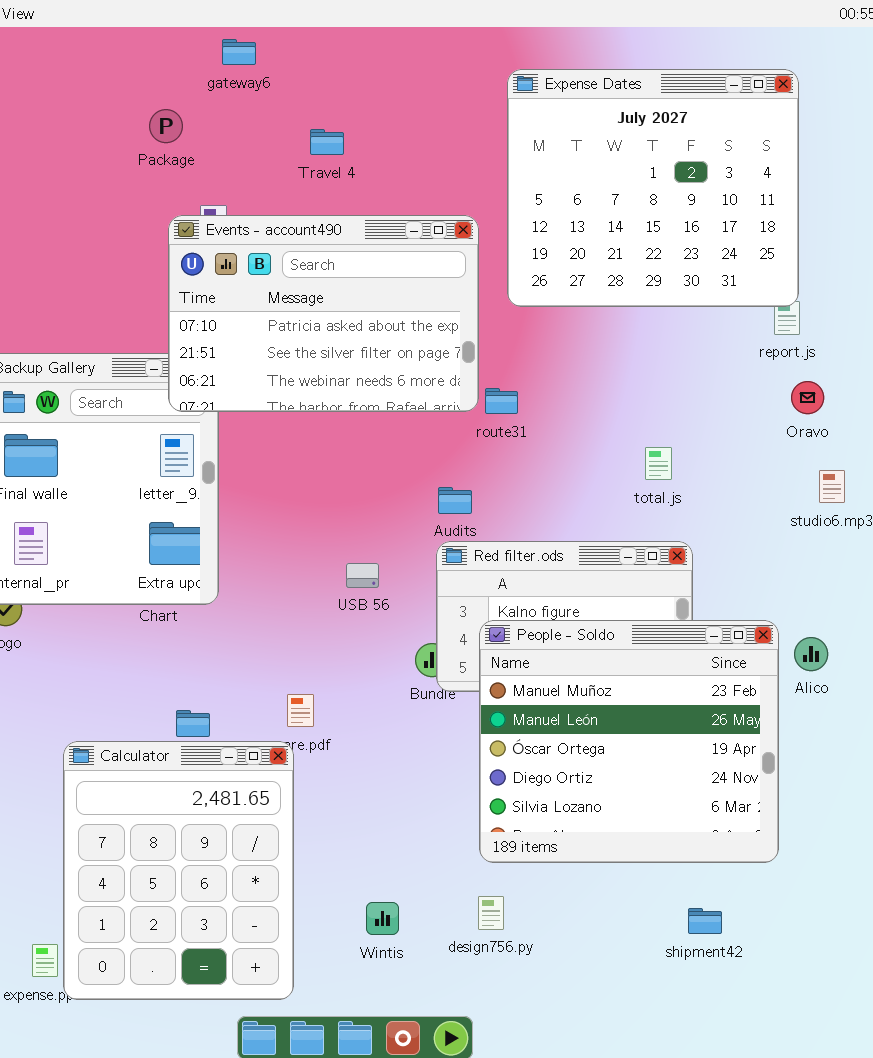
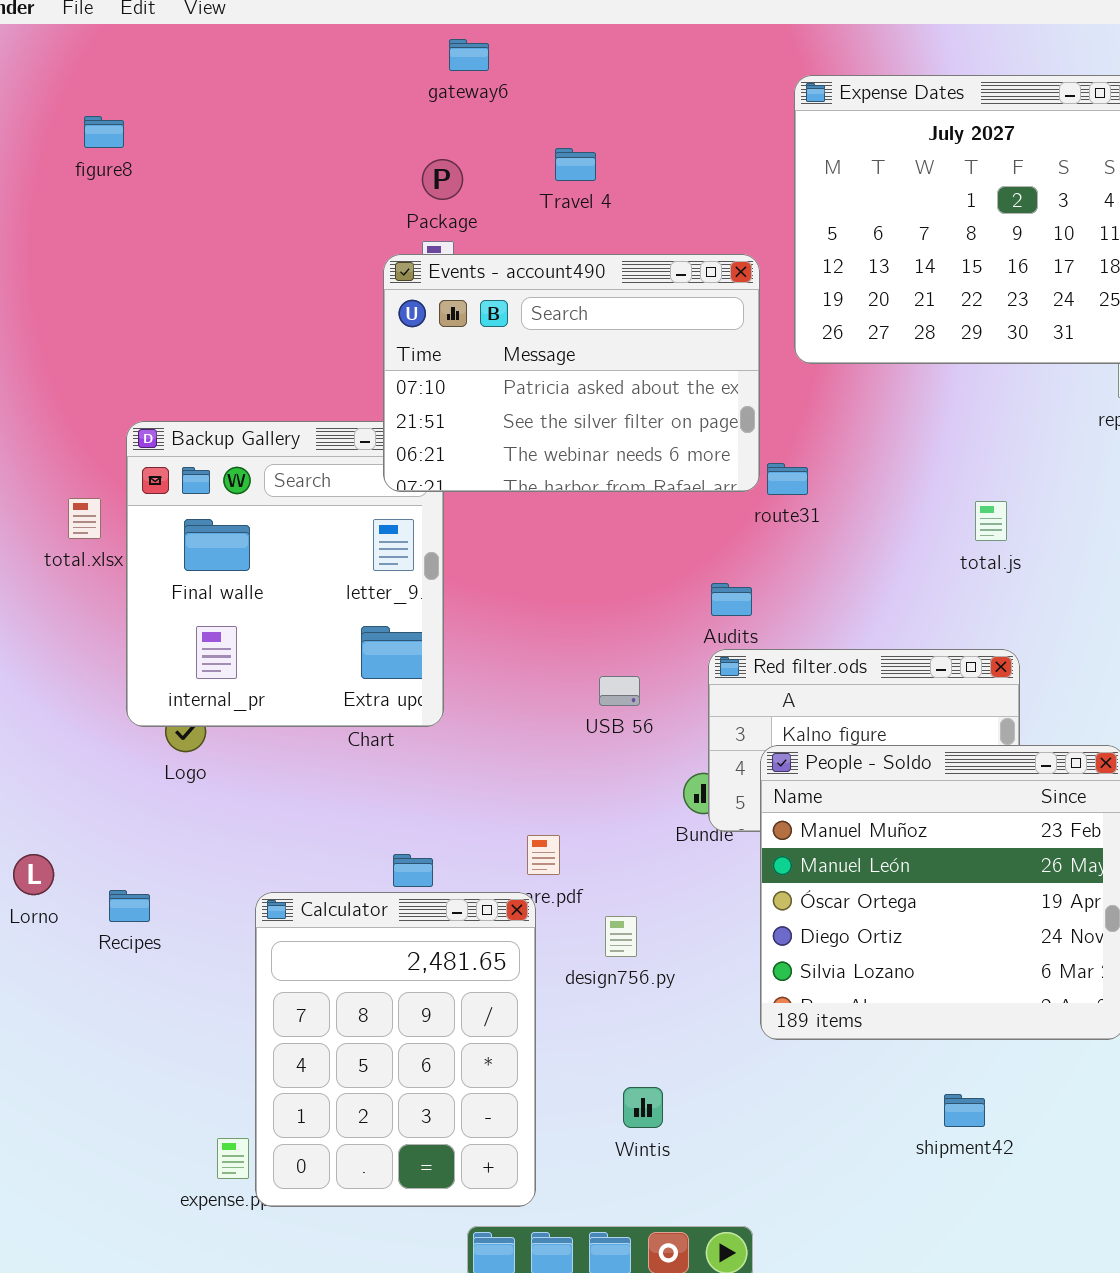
Package: [149,109,183,143] -> [422,159,463,200], moved
total.js: [645,447,672,480] -> [975,501,1007,541], moved
design756.py: [478,896,504,930] -> [605,916,637,957], moved
shipment42: [688,908,722,934] -> [944,1094,985,1127], moved

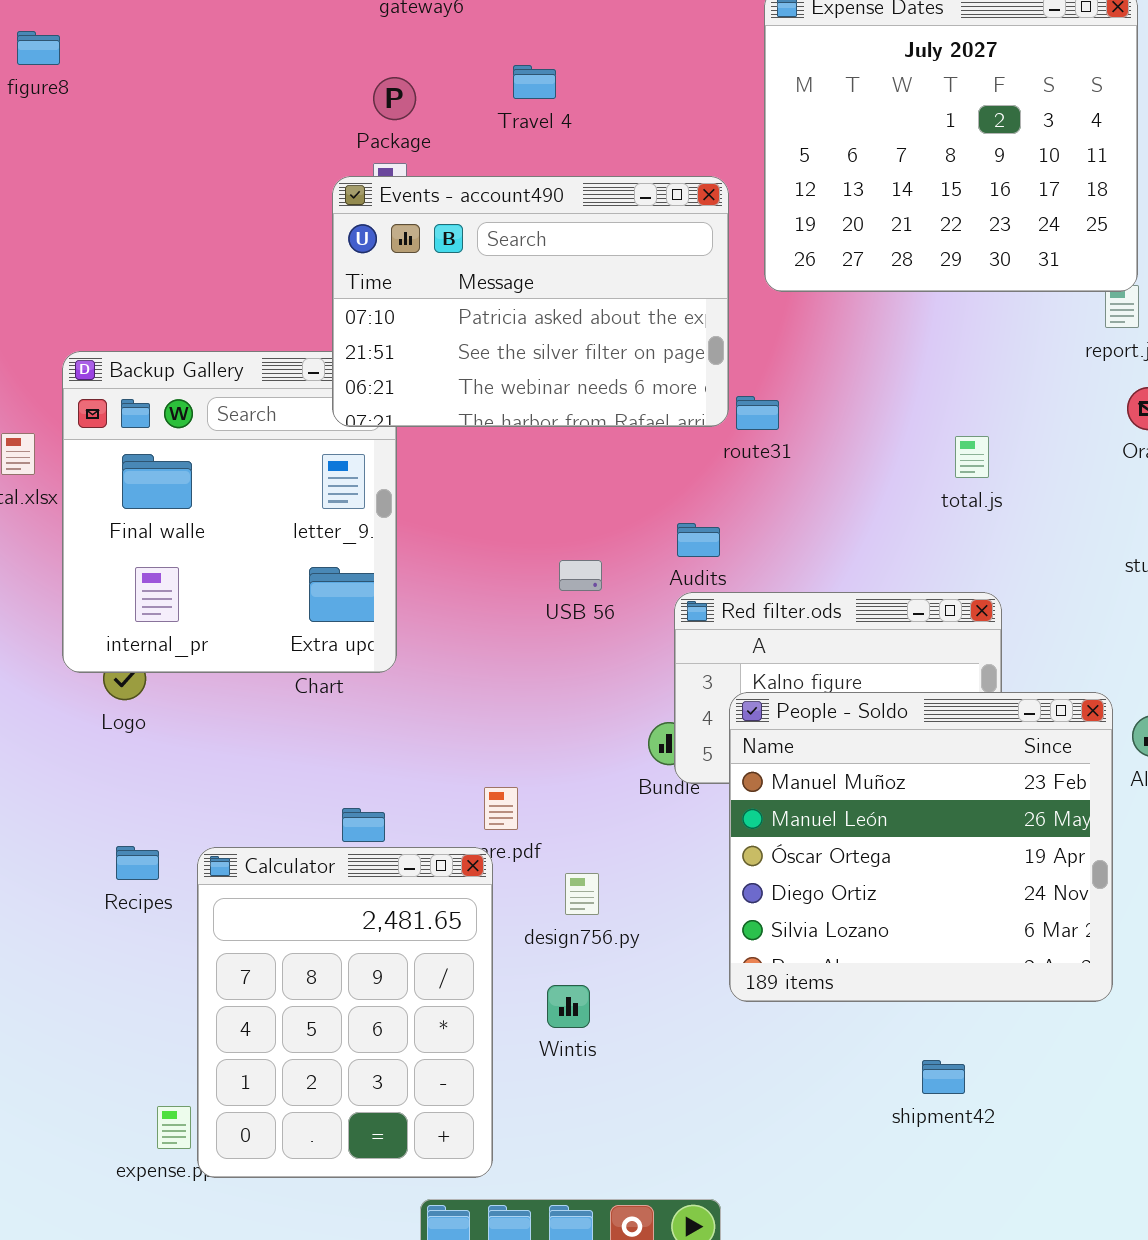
USB 56: [599,676,640,706] -> [559,560,602,591], moved
Recipes: [109,890,150,922] -> [116,846,159,880], moved
Wintis: [623,1087,663,1128] -> [547,985,590,1028], moved

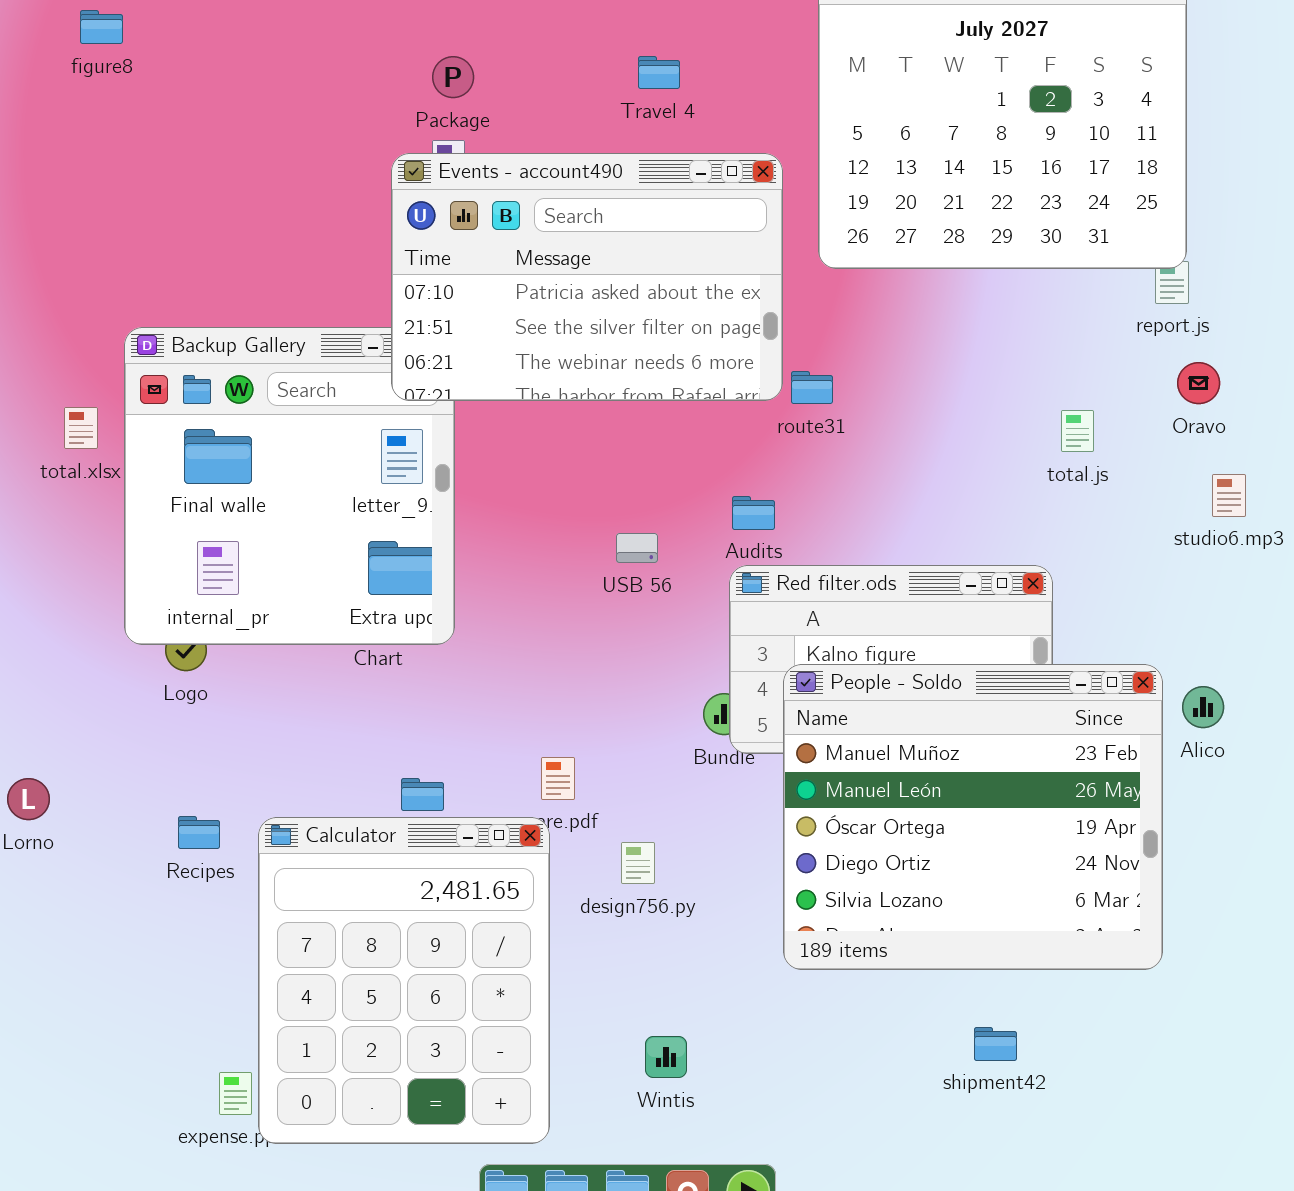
Travel 4: [513,65,556,99] -> [638,56,680,89], moved
total.js: [955,436,989,478] -> [1061,410,1094,452], moved
Wintis: [547,985,590,1028] -> [645,1036,687,1078], moved

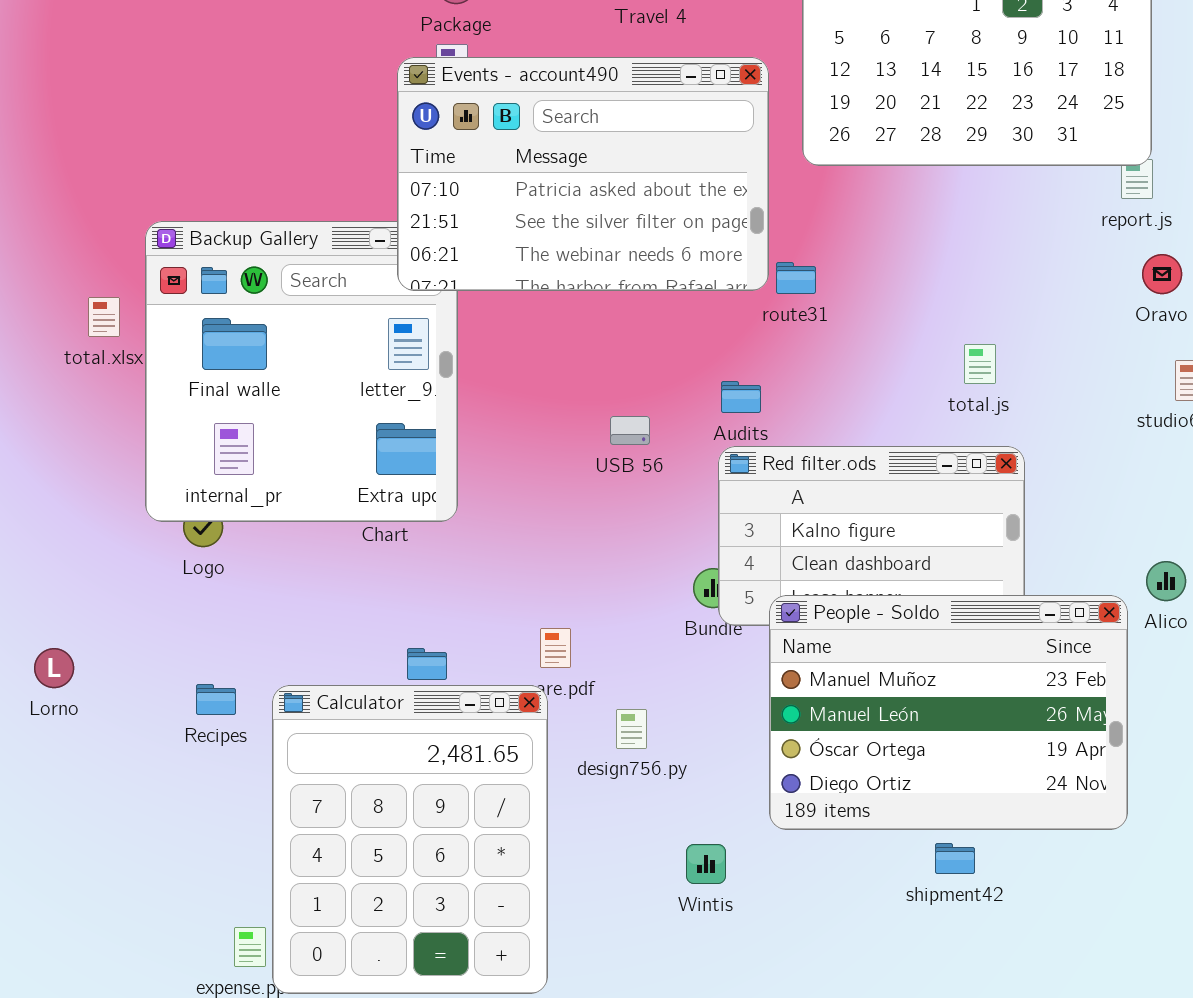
total.js: [1061,410,1094,452] -> [964,344,996,384], moved
People - Soldo: [783,664,1163,970] -> [769,595,1128,830], resized
shipment42: [974,1027,1017,1061] -> [935,843,975,874], moved
Wintis: [645,1036,687,1078] -> [686,844,726,884], moved

